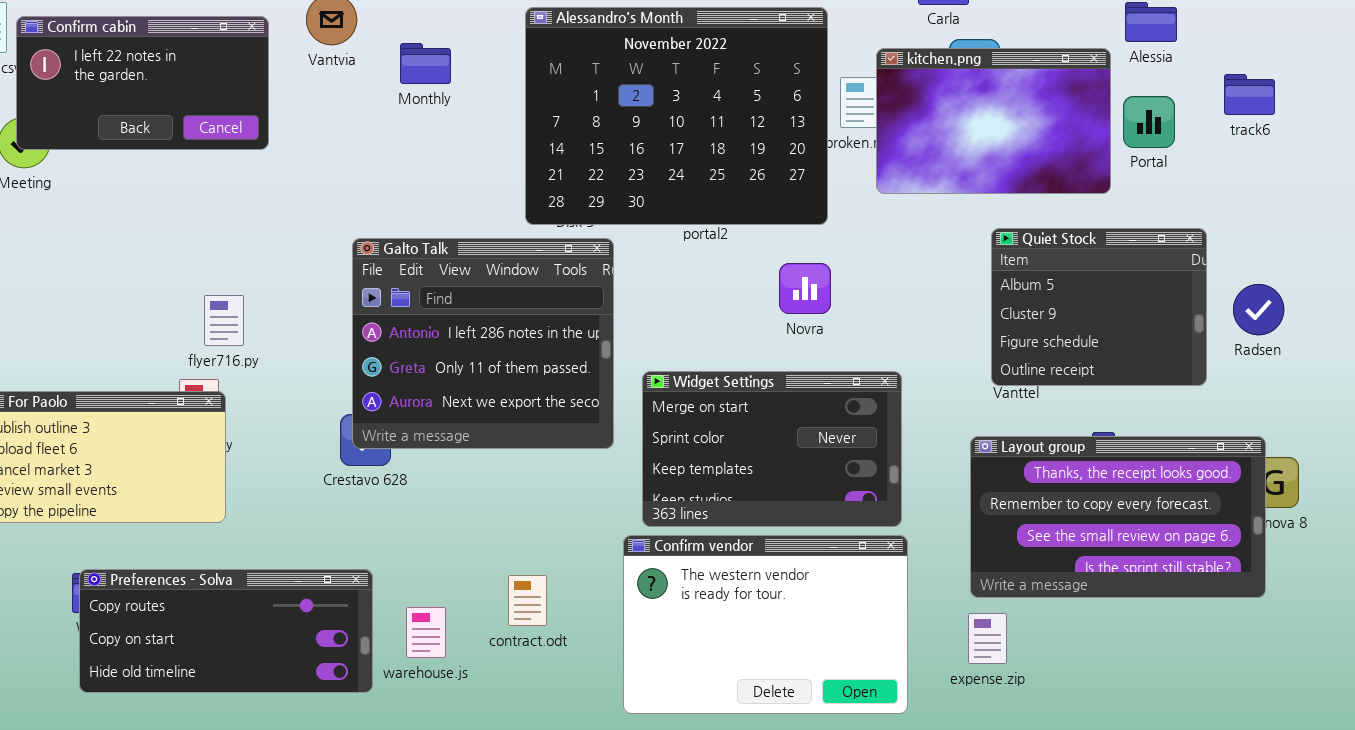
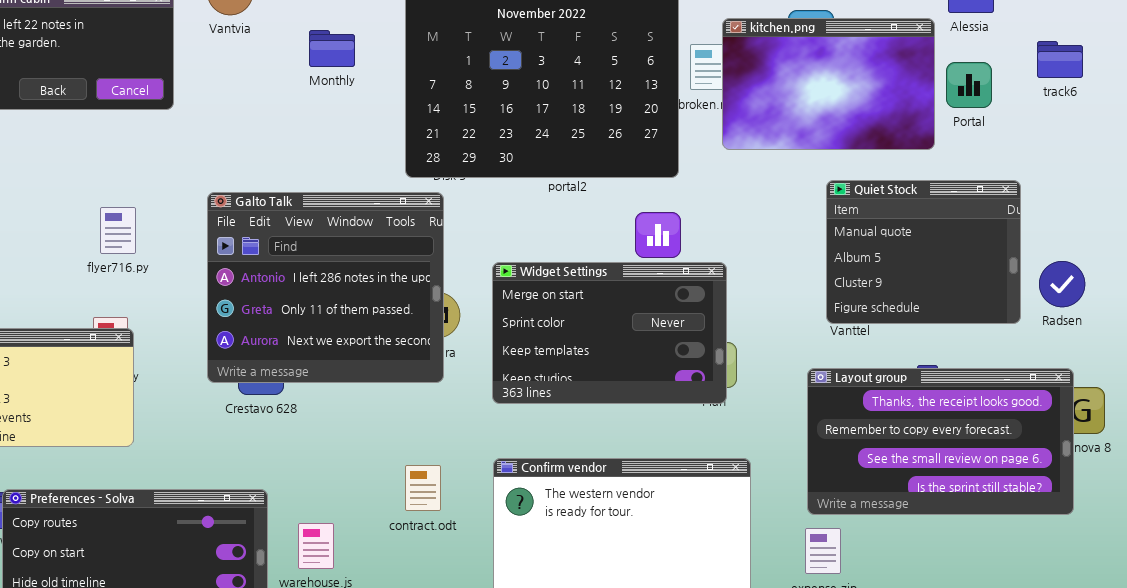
Monthly: [400,43,451,84] -> [309,30,355,67], moved
Quiet Stock: [991,228,1207,386] -> [826,180,1021,324], scrolled up 1 row
Galto Talk: [352,238,614,449] -> [207,192,444,383], moved
Radsen: [1233,284,1284,335] -> [1039,261,1085,307], moved
flyer716.py: [204,295,244,346] -> [100,207,136,254], moved
Widget Settings: [642,371,902,527] -> [492,262,727,404], moved
contract.odt: [508,575,547,626] -> [405,465,441,511], moved

